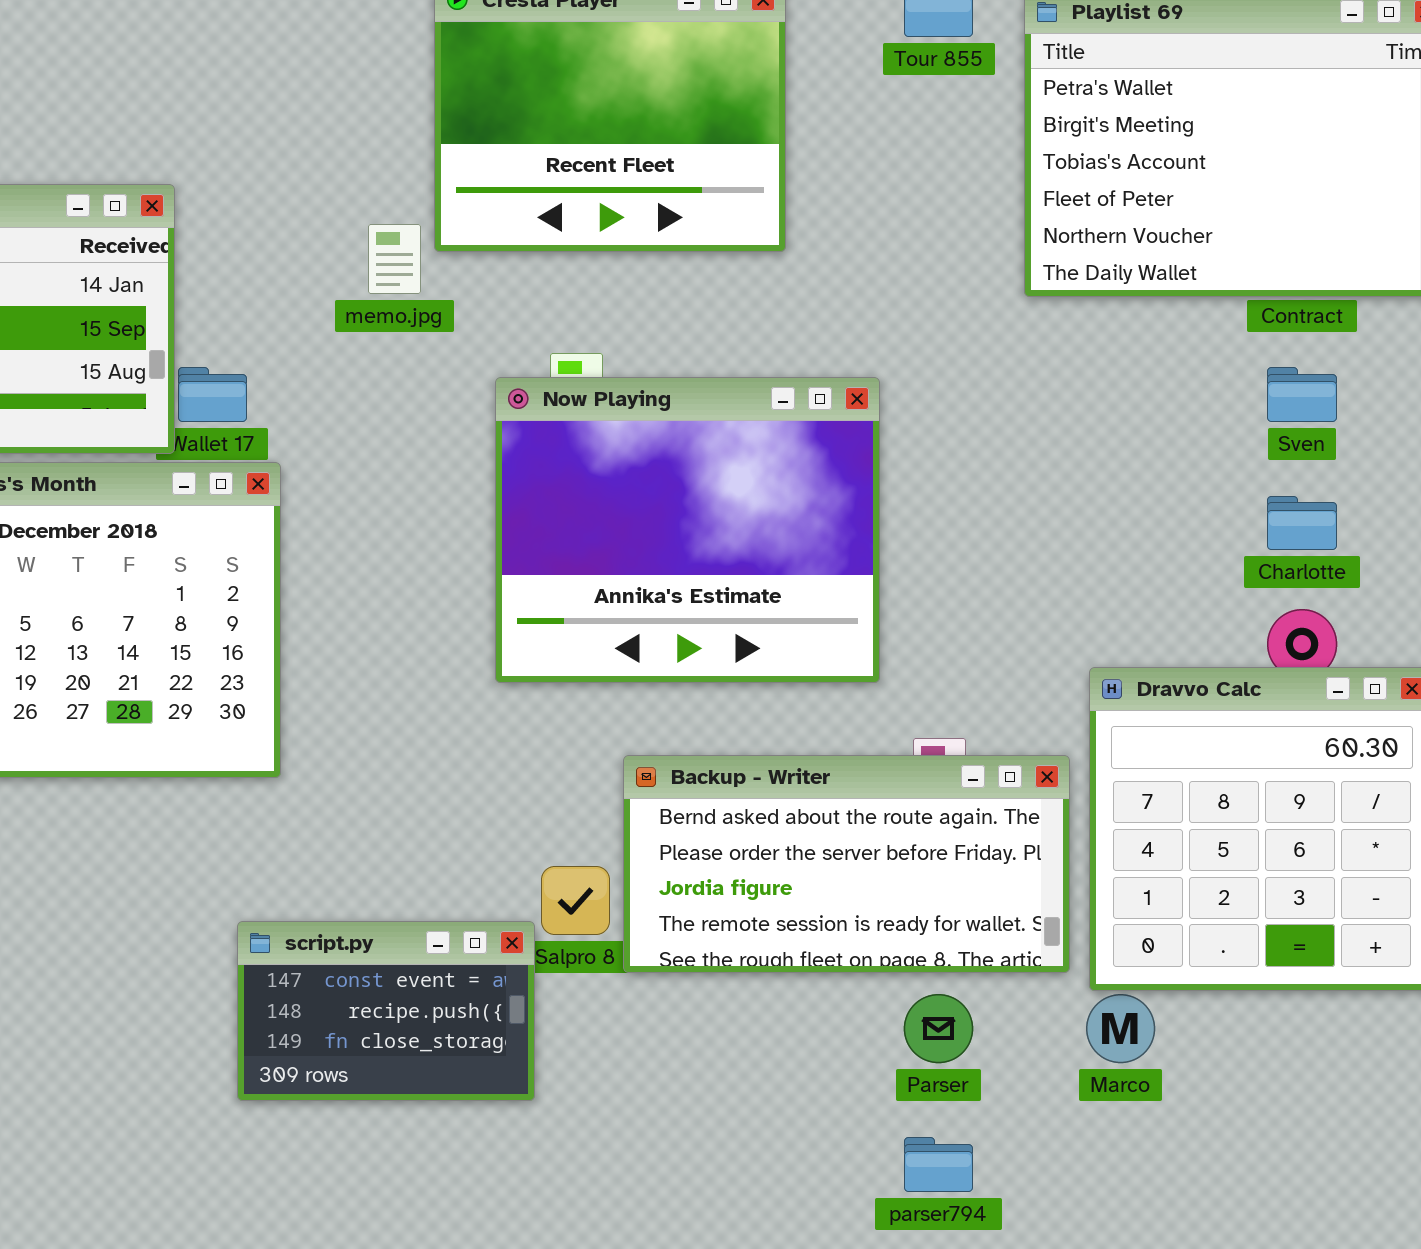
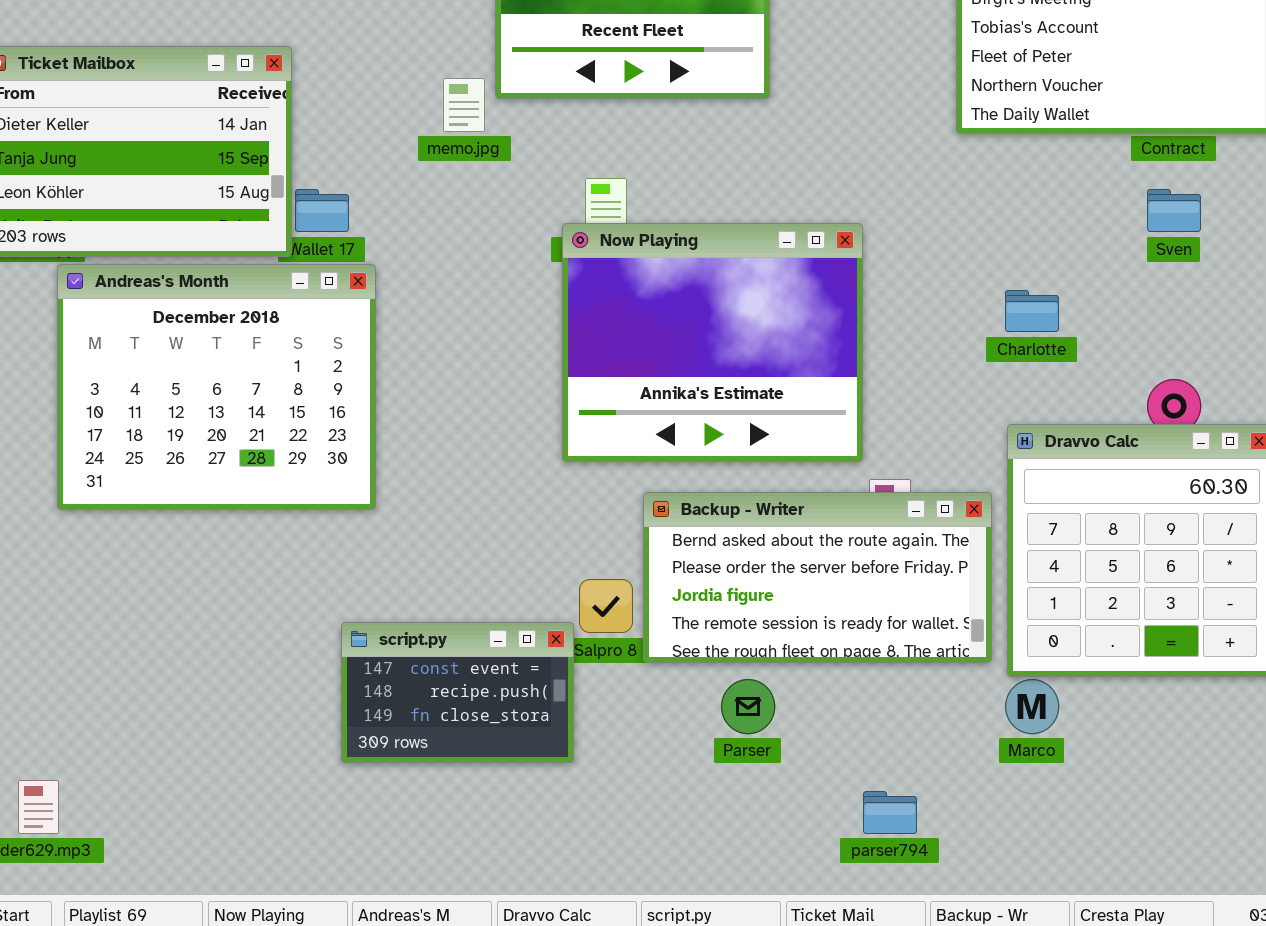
Now Playing: [495,377,880,683] -> [562,223,863,462], moved
Charlotte: [1267,496,1337,550] -> [1005,290,1059,332], moved
Parser: [904,994,973,1063] -> [721,679,775,734], moved

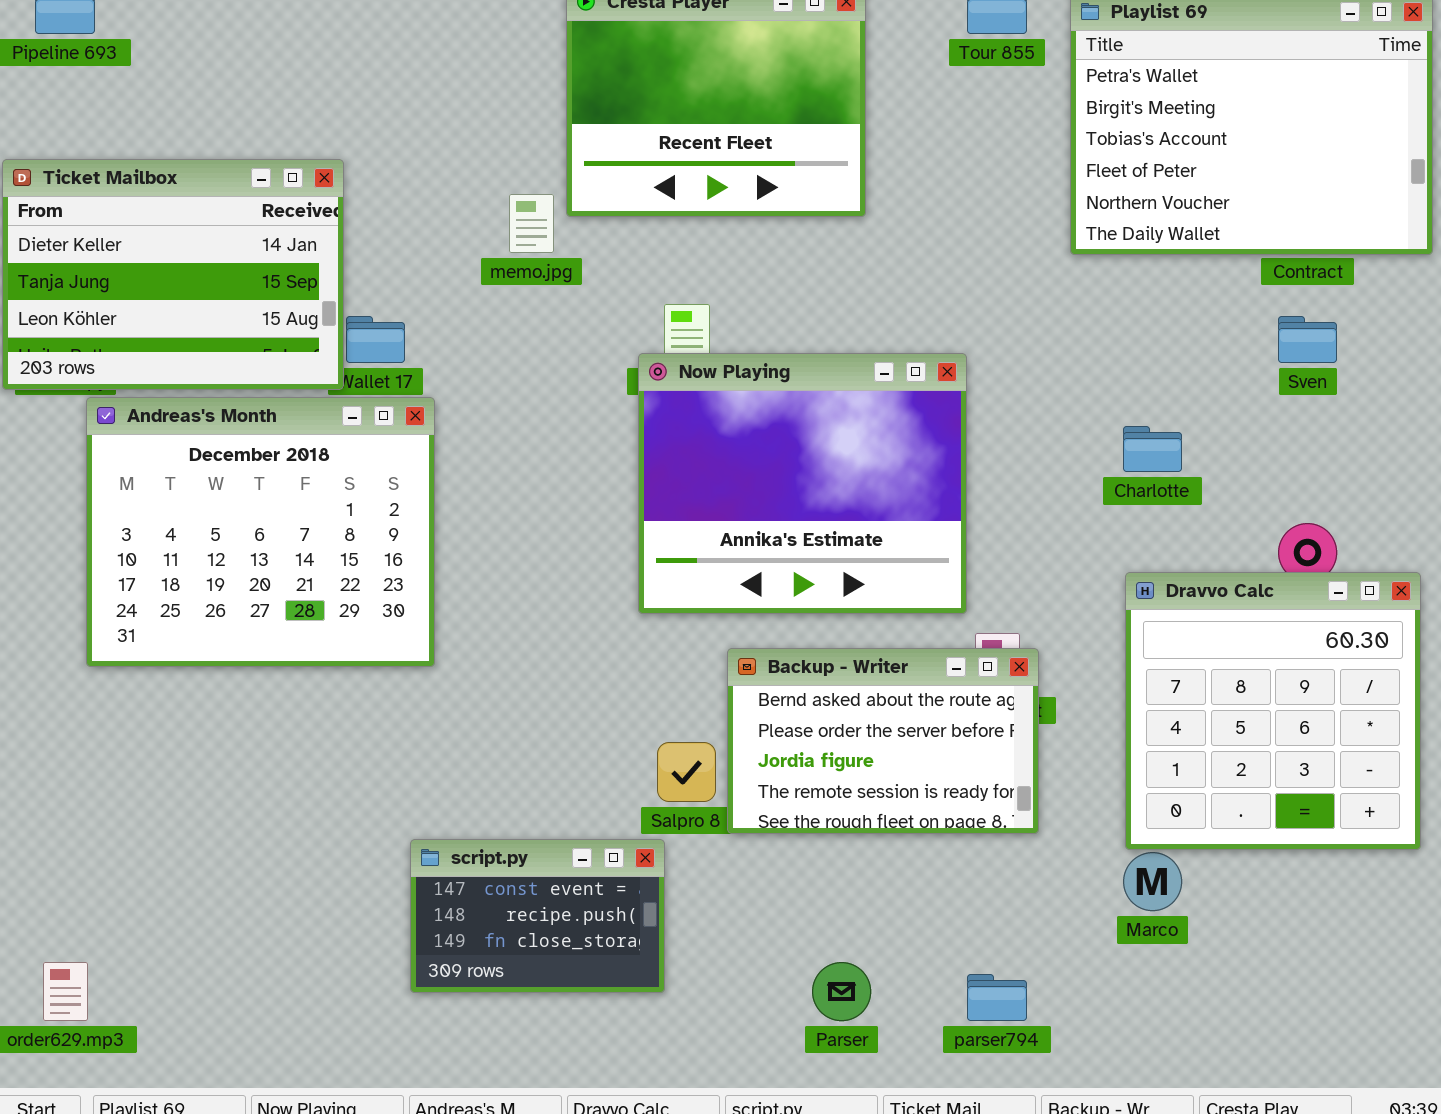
Backup - Writer: [643,492,992,663] -> [727,648,1039,834], resized
script.py: [341,622,574,763] -> [410,839,665,993], moved
Parser: [721,679,775,734] -> [812,962,871,1021], moved

